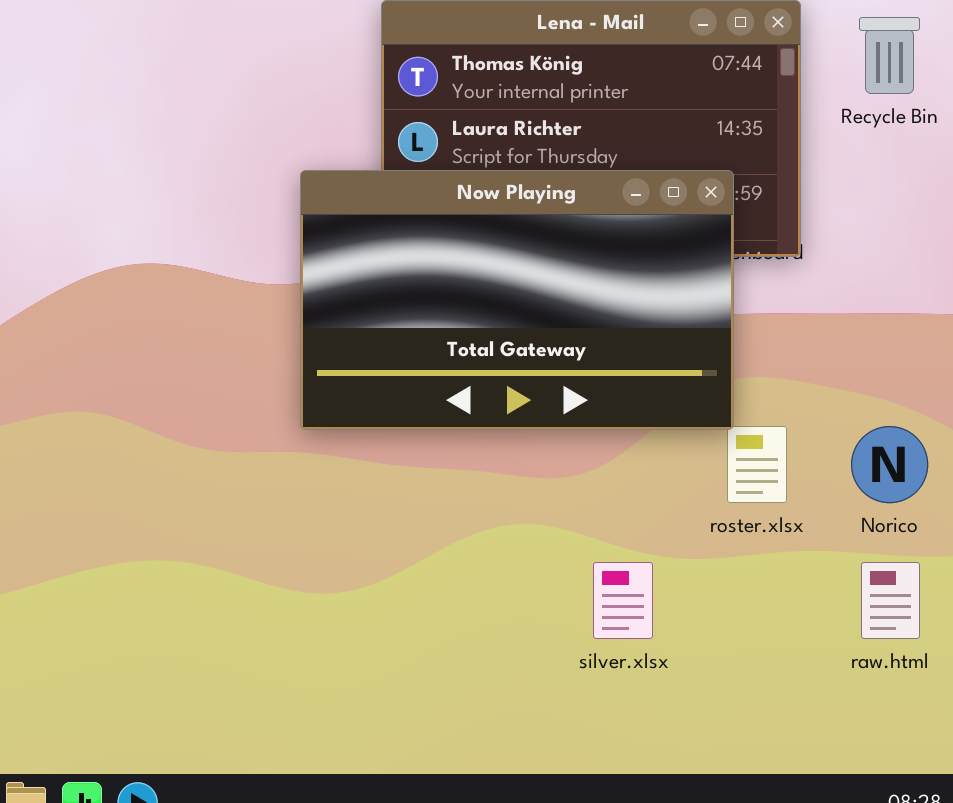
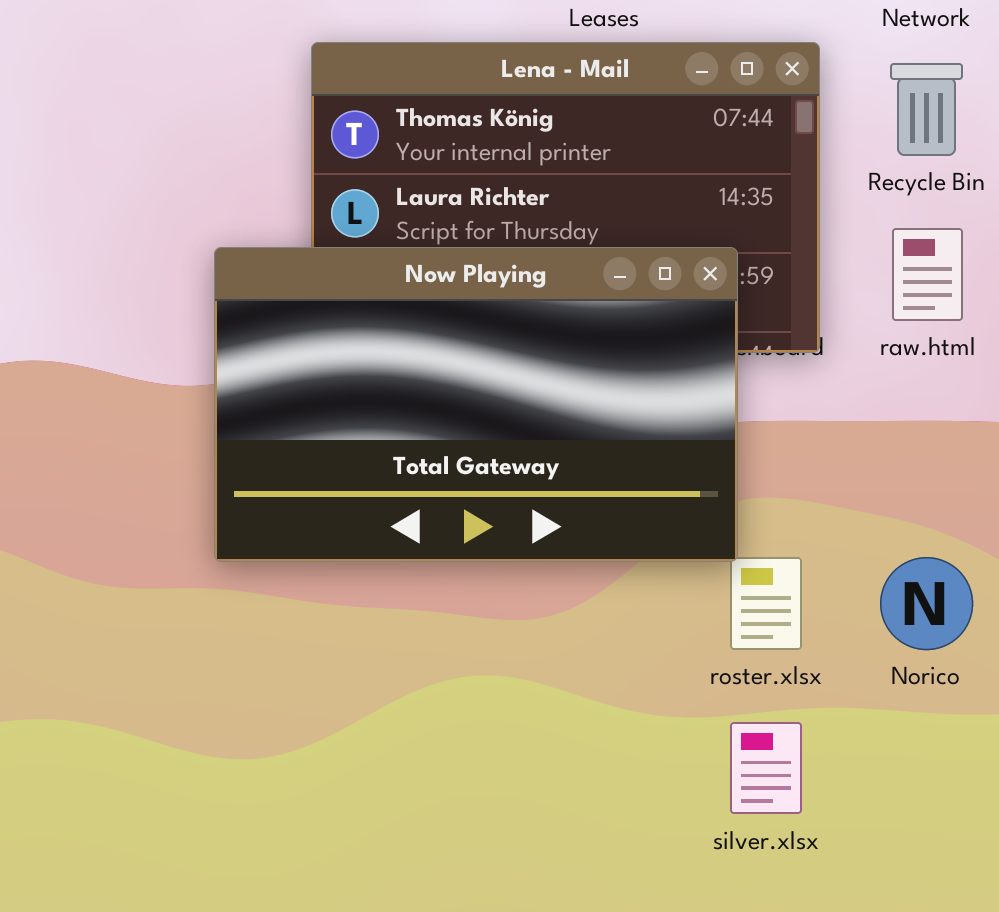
silver.xlsx: [593,562,653,639] -> [730,722,802,814], moved
raw.html: [861,562,920,639] -> [892,228,963,321], moved

